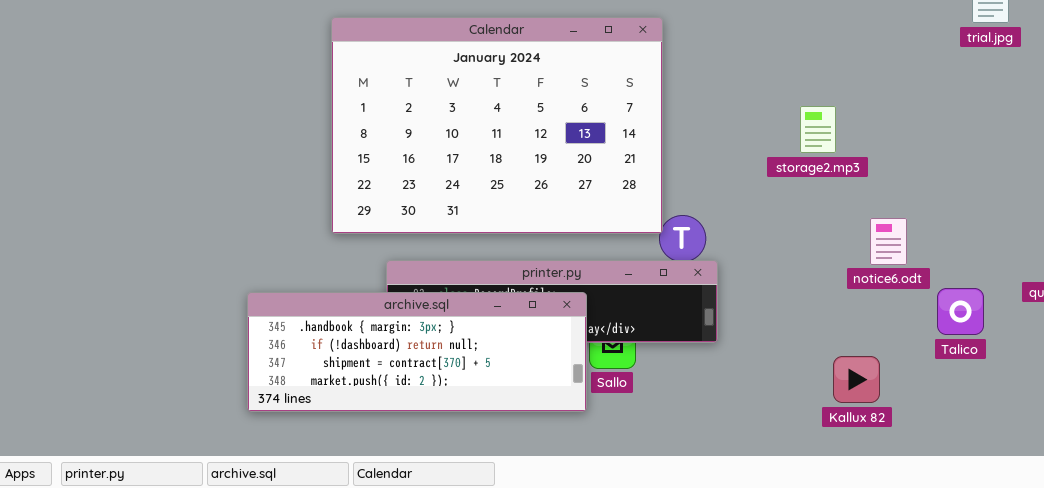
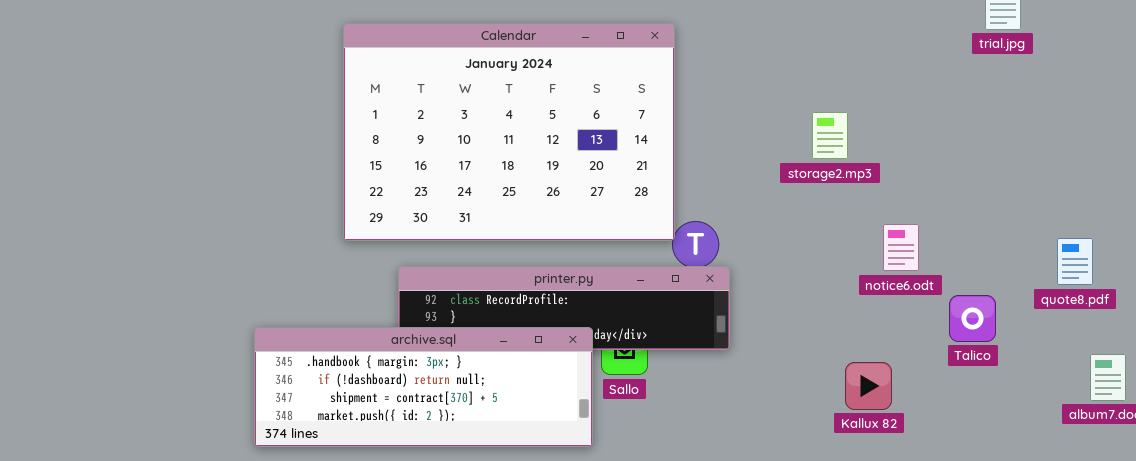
archive.sql: [247,292,587,412] -> [254,327,593,447], moved

